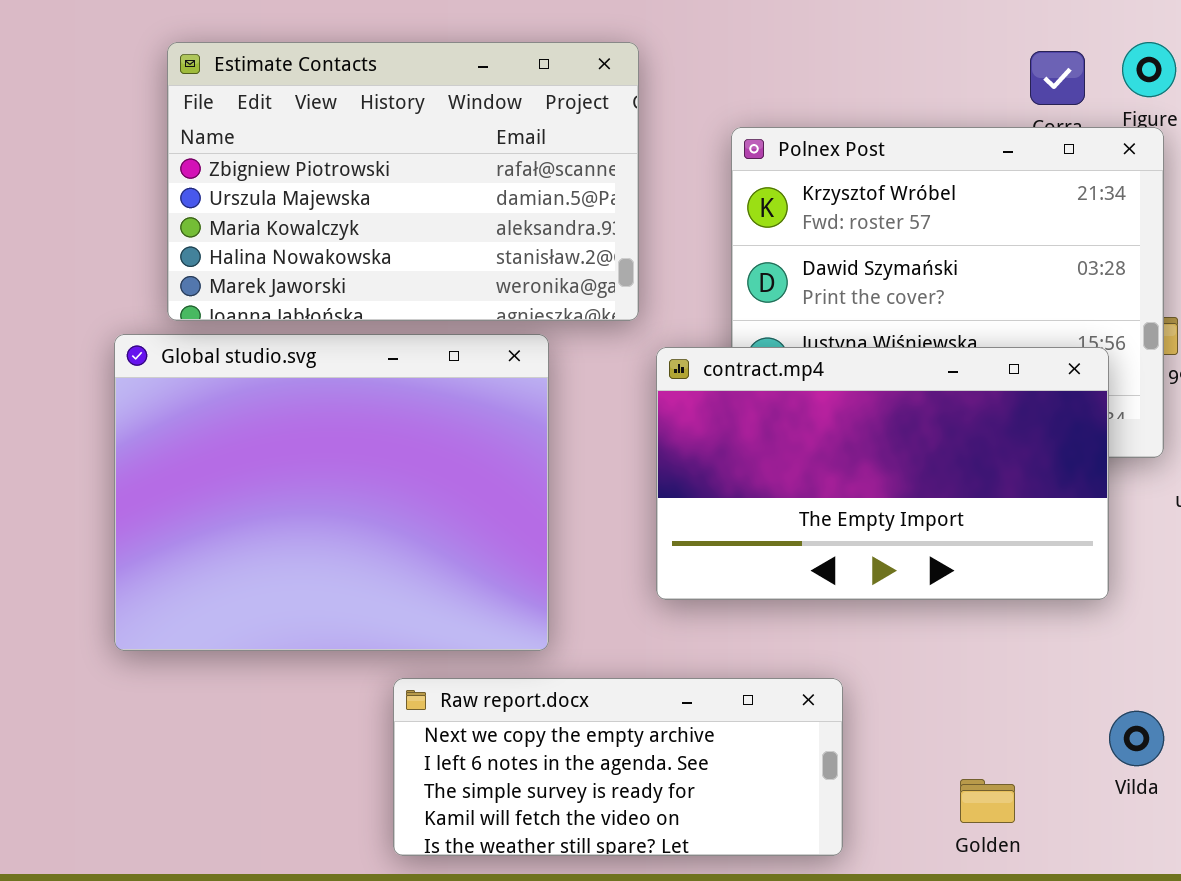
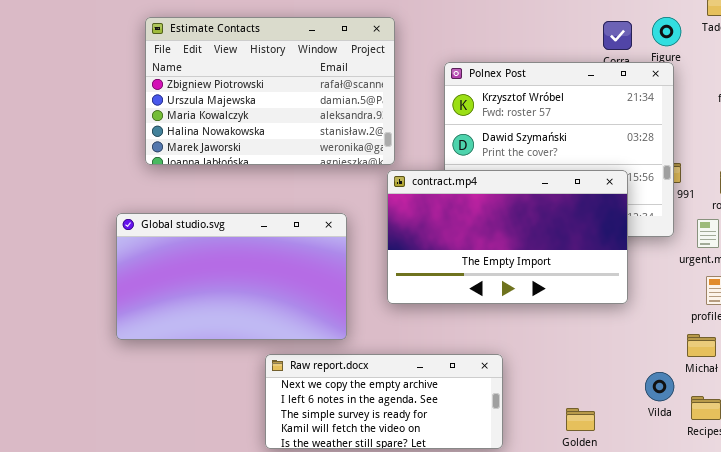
Global studio.svg: [114,334,549,651] -> [116,213,347,340], resized
contract.mp4: [656,347,1109,600] -> [387,170,628,304], moved

